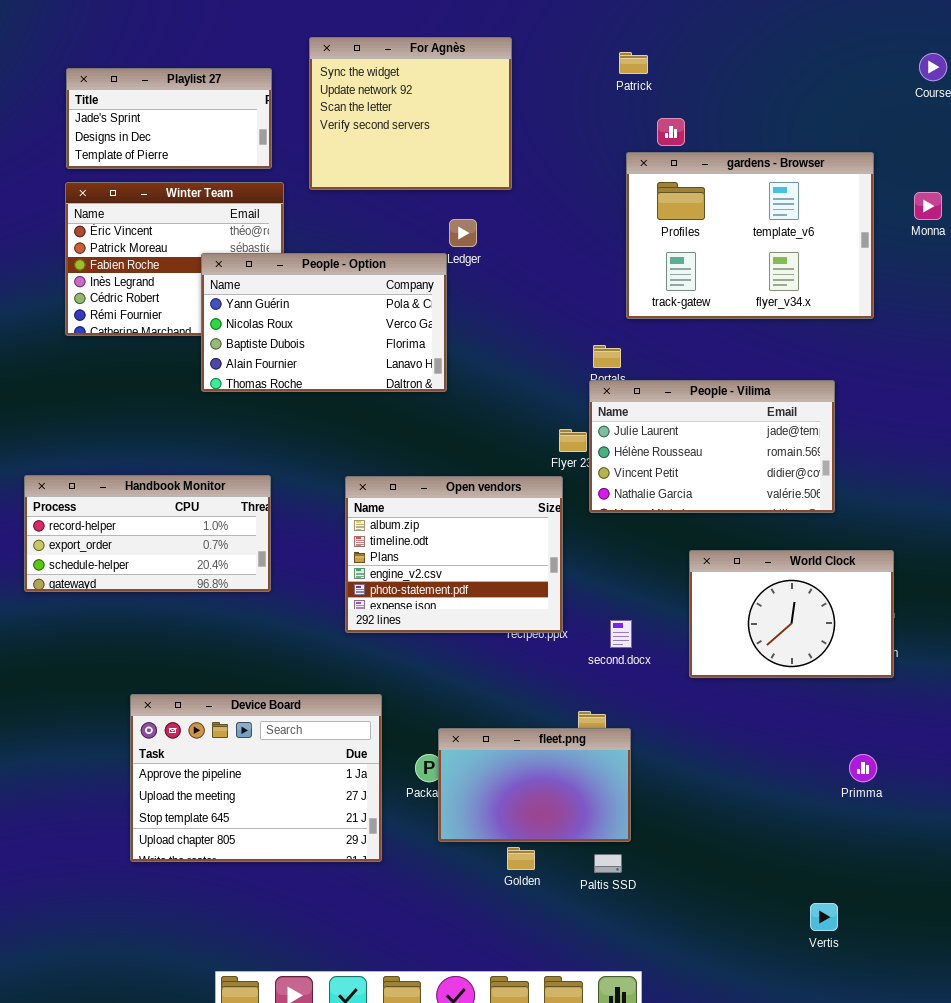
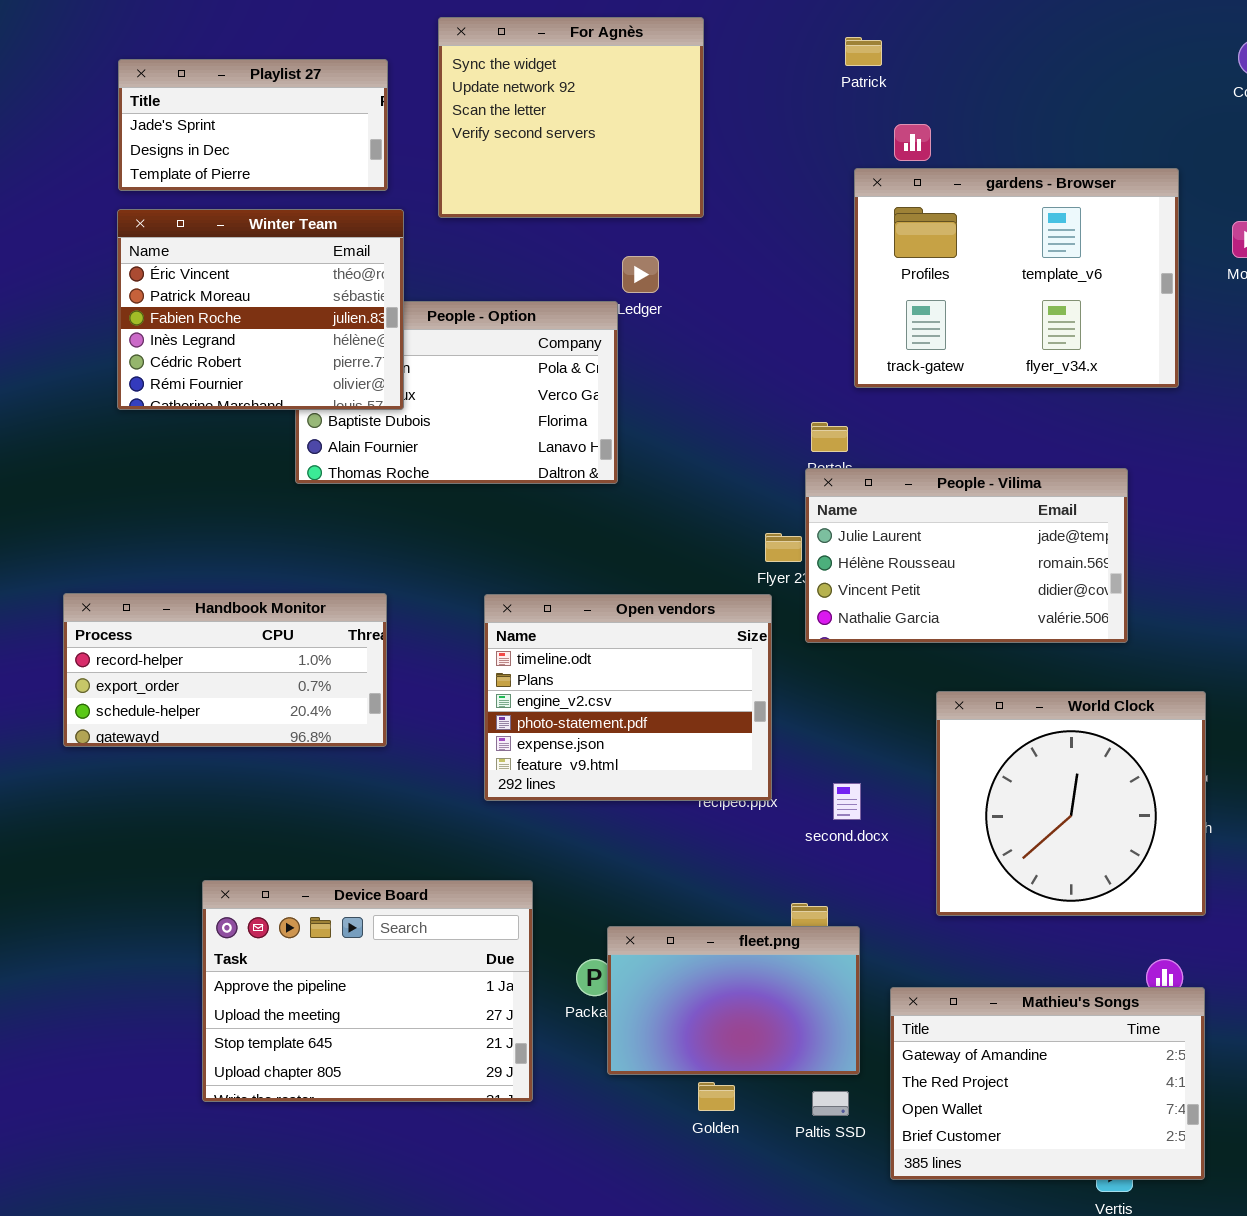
Winter Team: [65,182,284,336] -> [117,209,404,410], raised
Open vendors: [345,476,563,633] -> [484,594,772,801], scrolled down 1 row
World Clock: [689,550,894,678] -> [936,691,1206,916], resized
Mathieu's Songs: none -> [890,987,1205,1180], opened

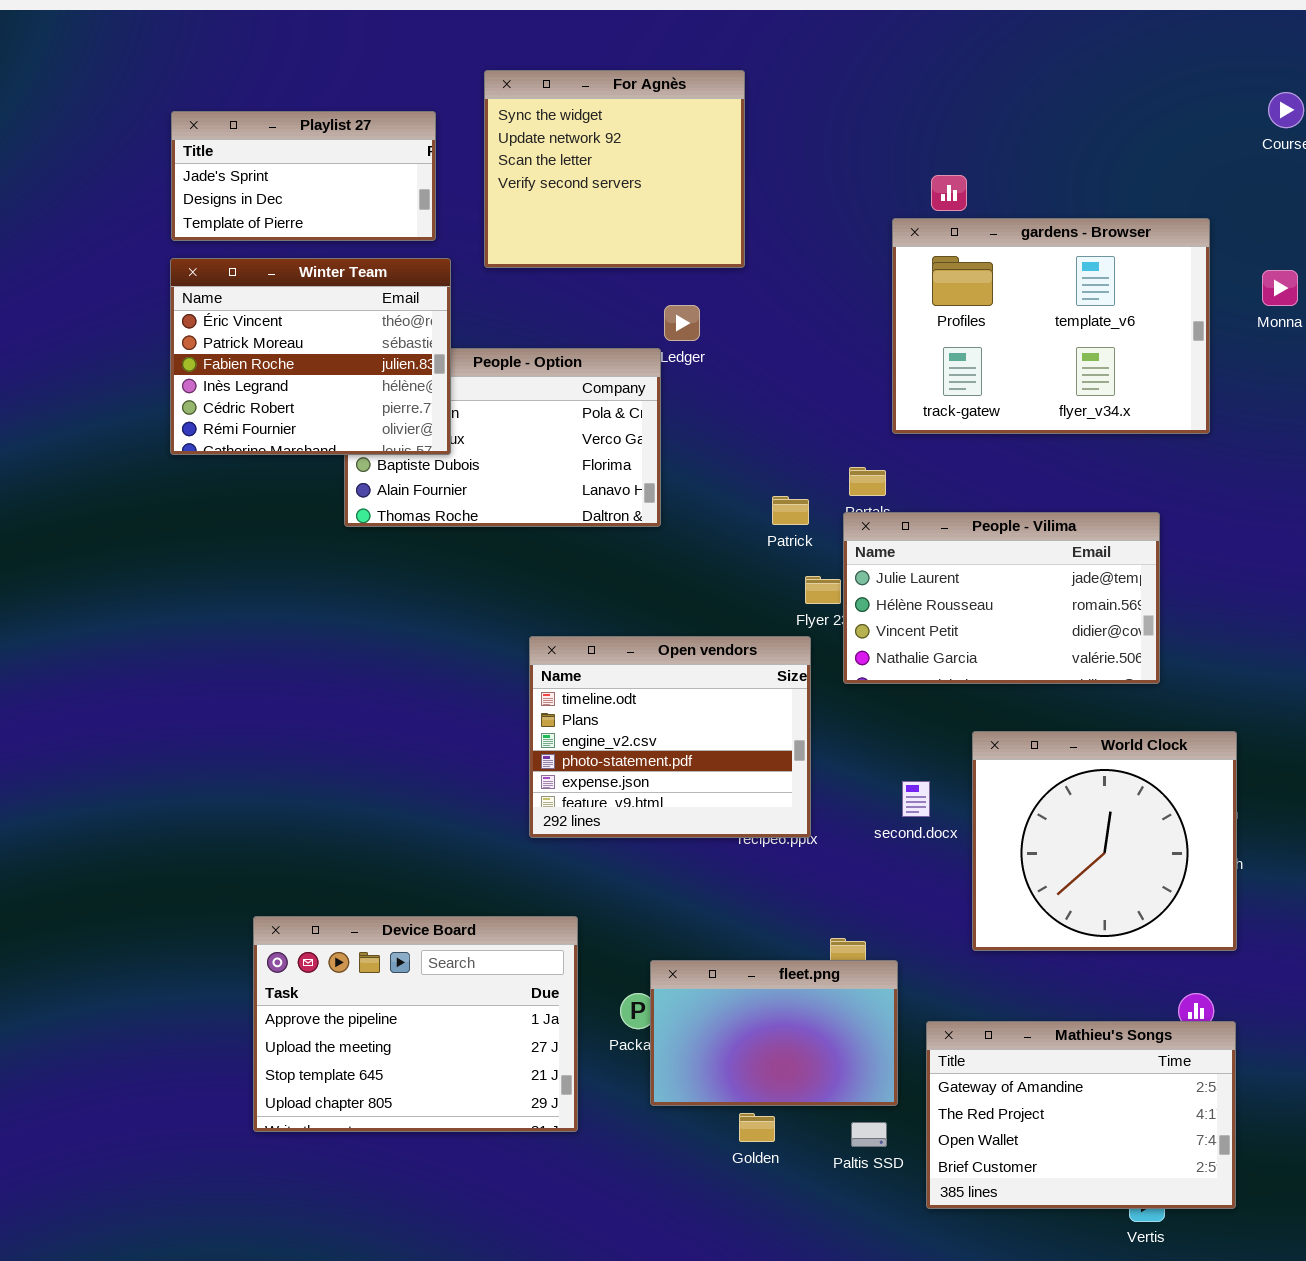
Patrick: [845,37,882,66] -> [772,496,809,525], moved
Handbook Monitor: [63,593,387,747] -> none, closed
second.docx: [833,783,861,820] -> [902,781,930,817], moved

